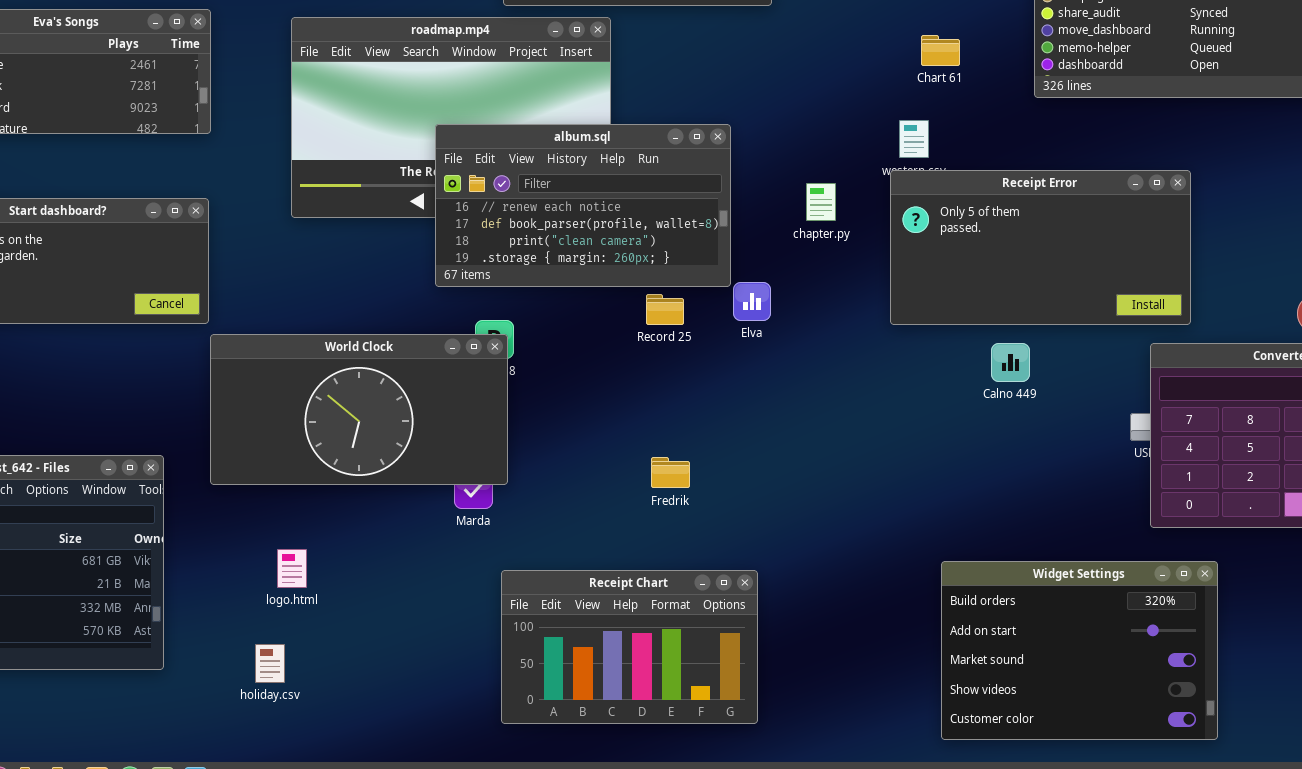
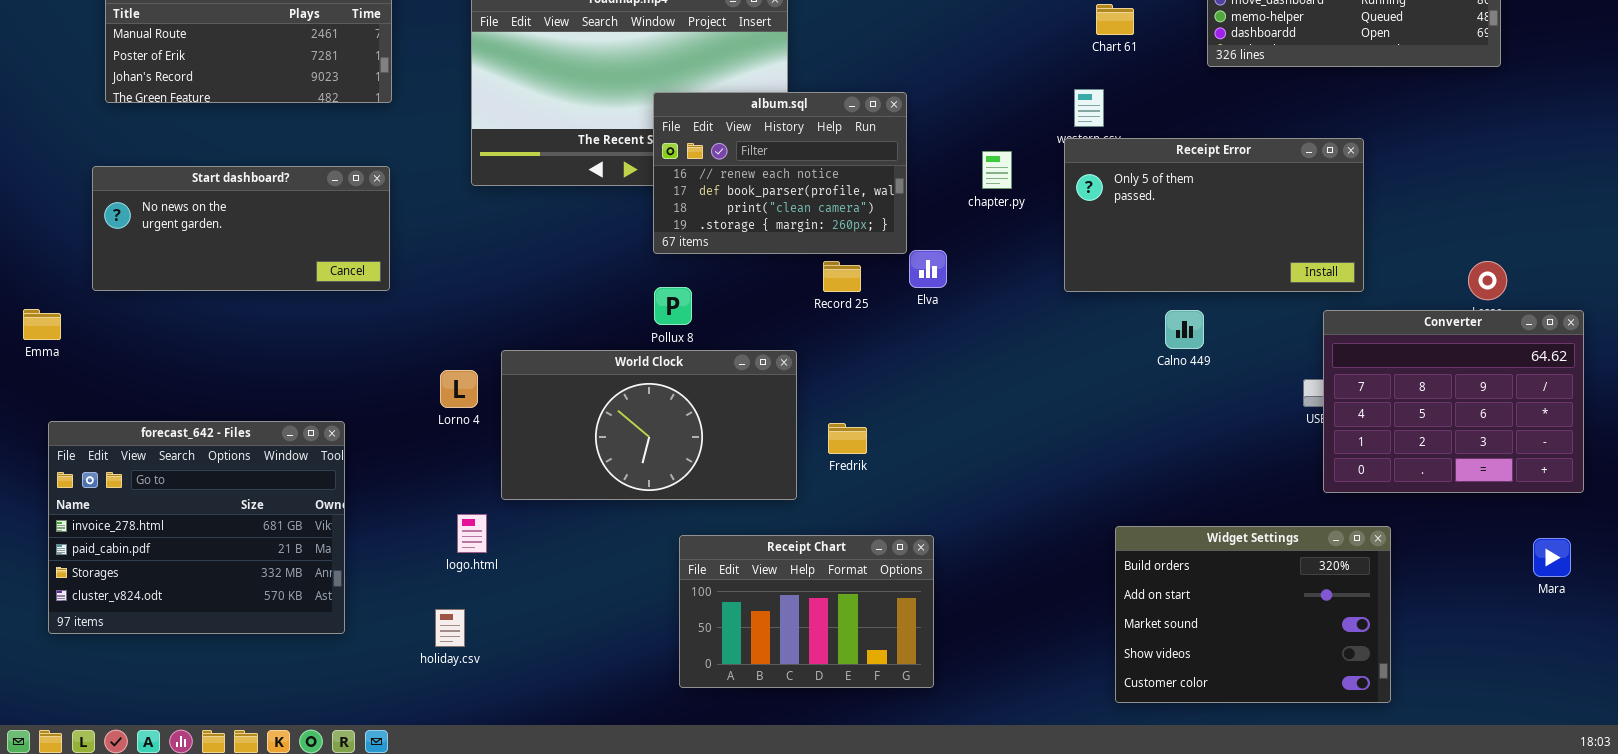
album.sql: [435,124,731,287] -> [653,92,907,254], resized
World Clock: [210,334,508,485] -> [501,350,797,500], moved

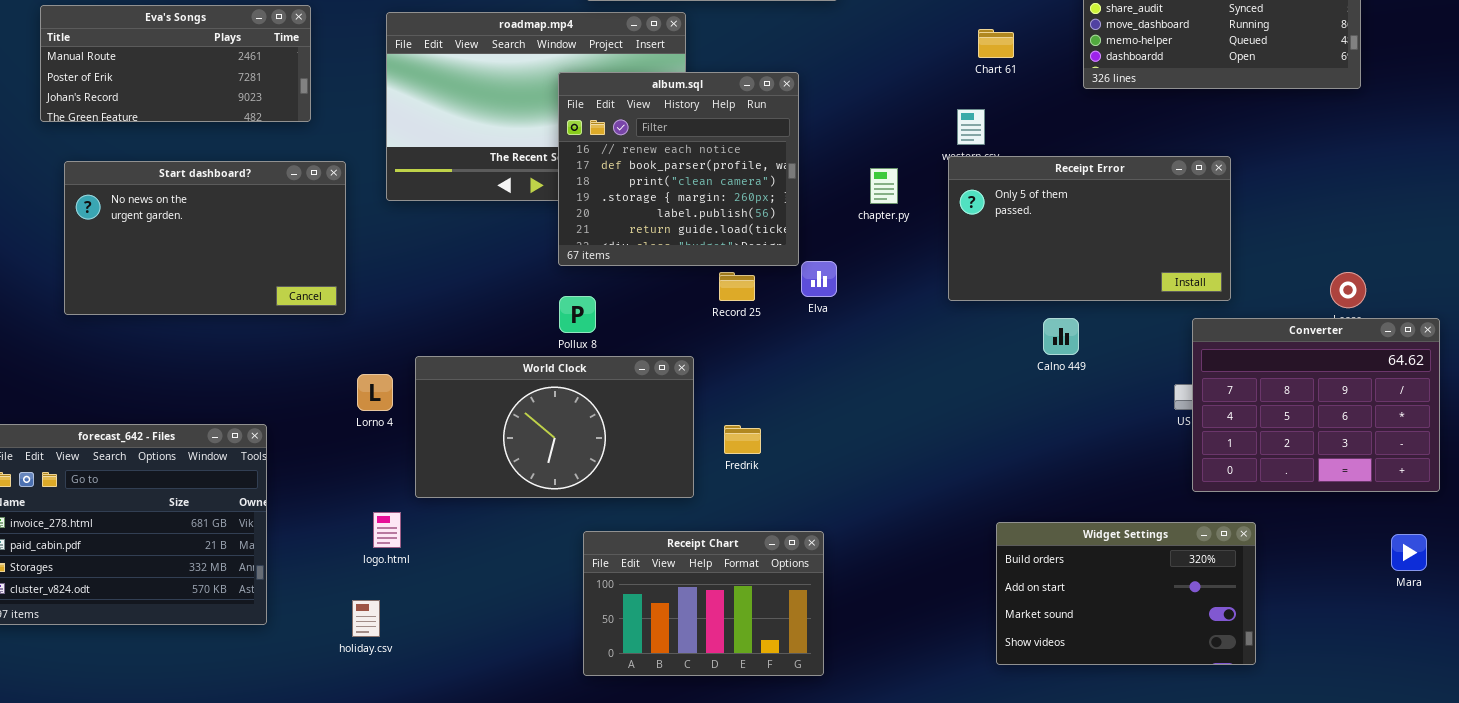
album.sql: [653,92,907,254] -> [558,72,799,266], resized
Start dashboard?: [92,166,390,291] -> [64,161,346,315], moved, resized
Widget Settings: [1115,526,1391,703] -> [996,522,1256,665], resized

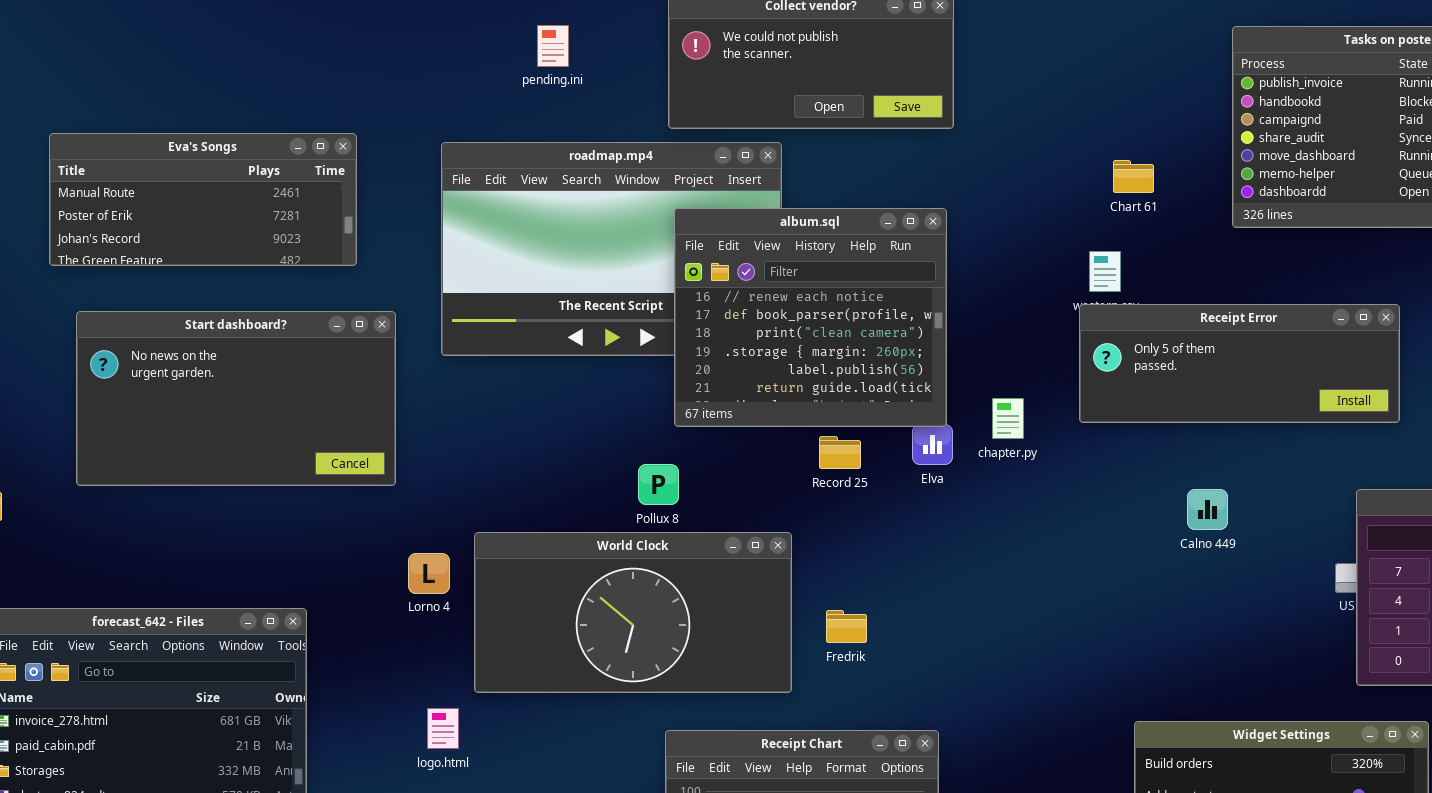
album.sql: [558,72,799,266] -> [674,208,947,427], moved
Receipt Error: [948,156,1231,301] -> [1079,304,1400,423], resized
chapter.py: [870,168,898,204] -> [992,398,1024,439], moved

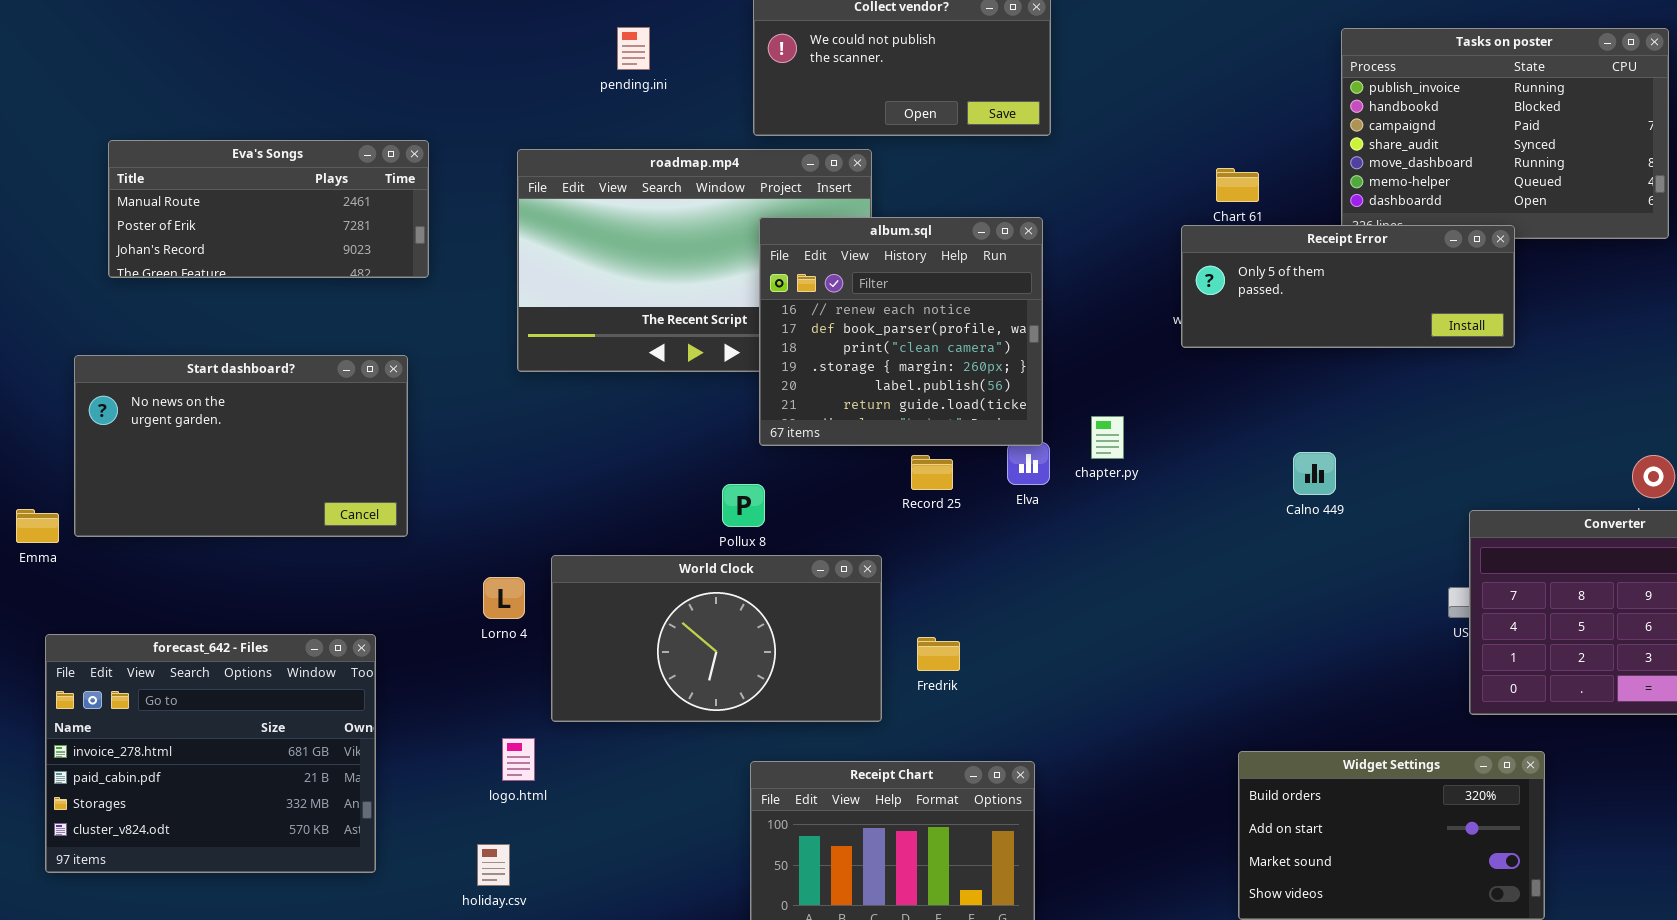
Receipt Error: [1079,304,1400,423] -> [1181,225,1515,348], moved
Start dashboard?: [76,311,396,486] -> [74,355,408,537], moved
Calno 449: [1187,489,1228,530] -> [1293,452,1336,495], moved

